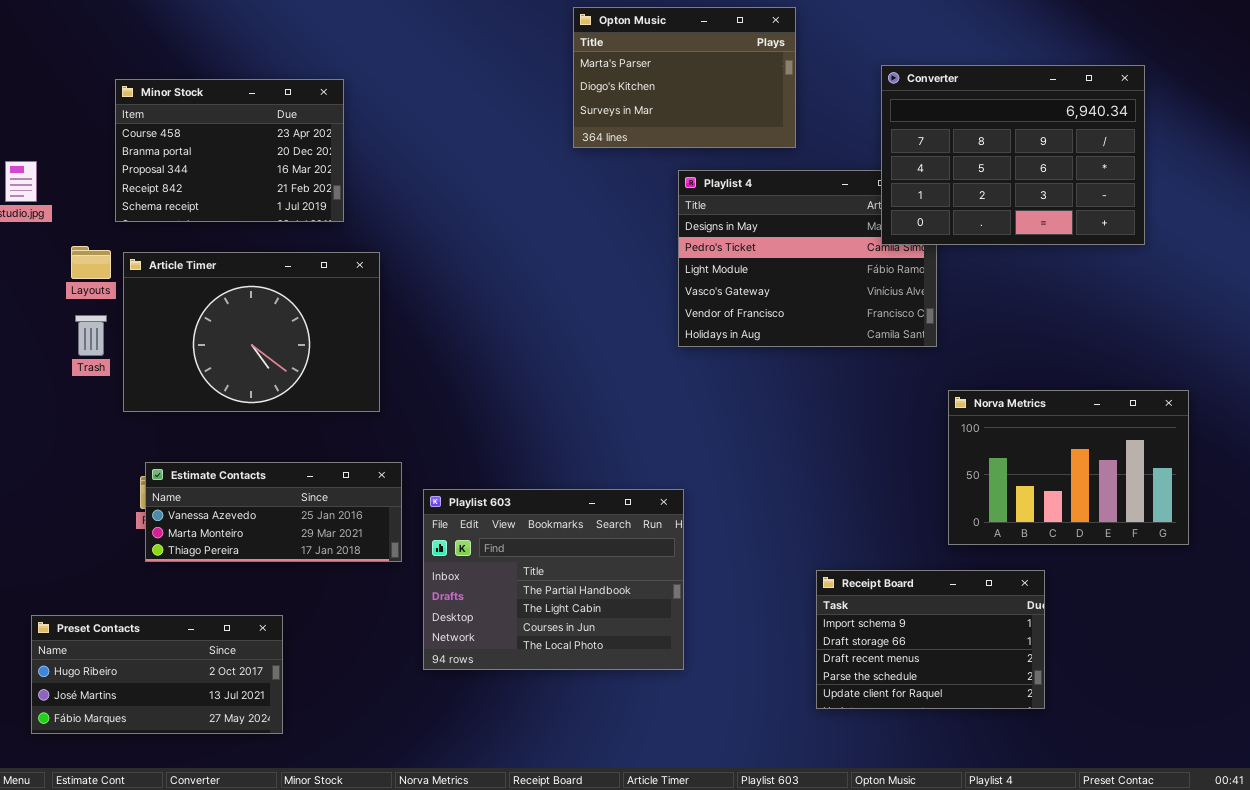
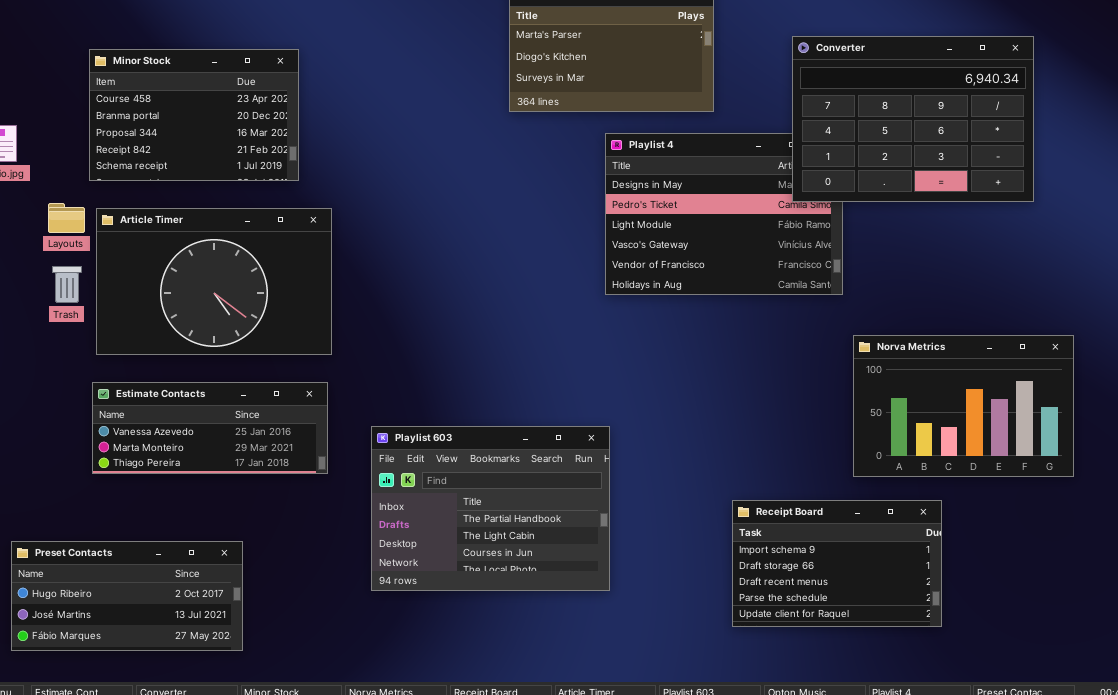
Estimate Contacts: [145,462,402,562] -> [92,382,328,474], moved

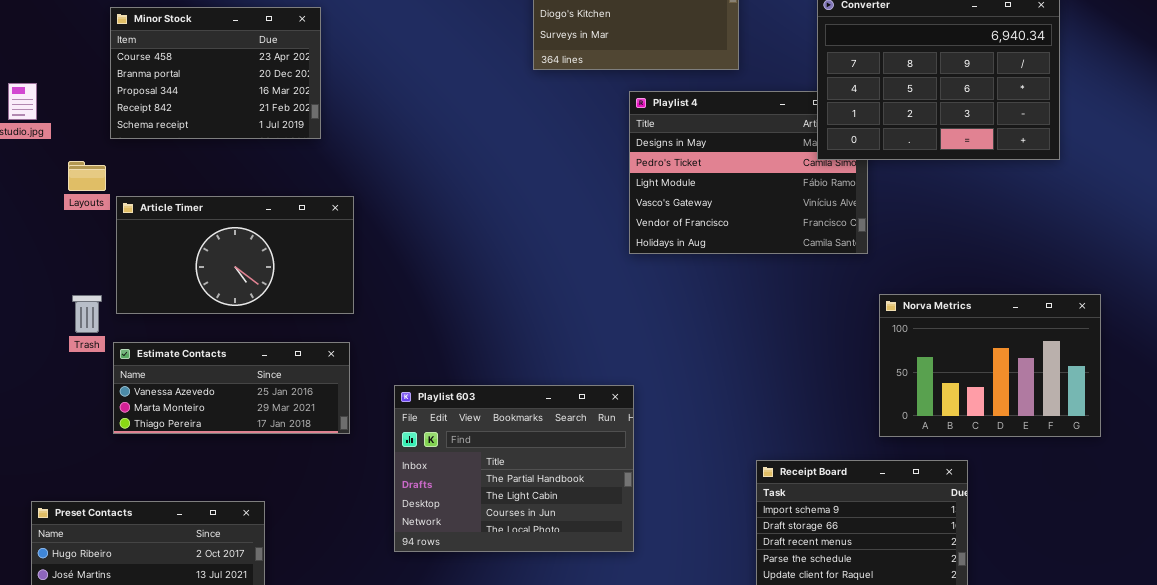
Article Timer: [96,208,332,355] -> [116,196,354,314], resized
Trash: [52,266,82,303] -> [72,295,102,333], moved

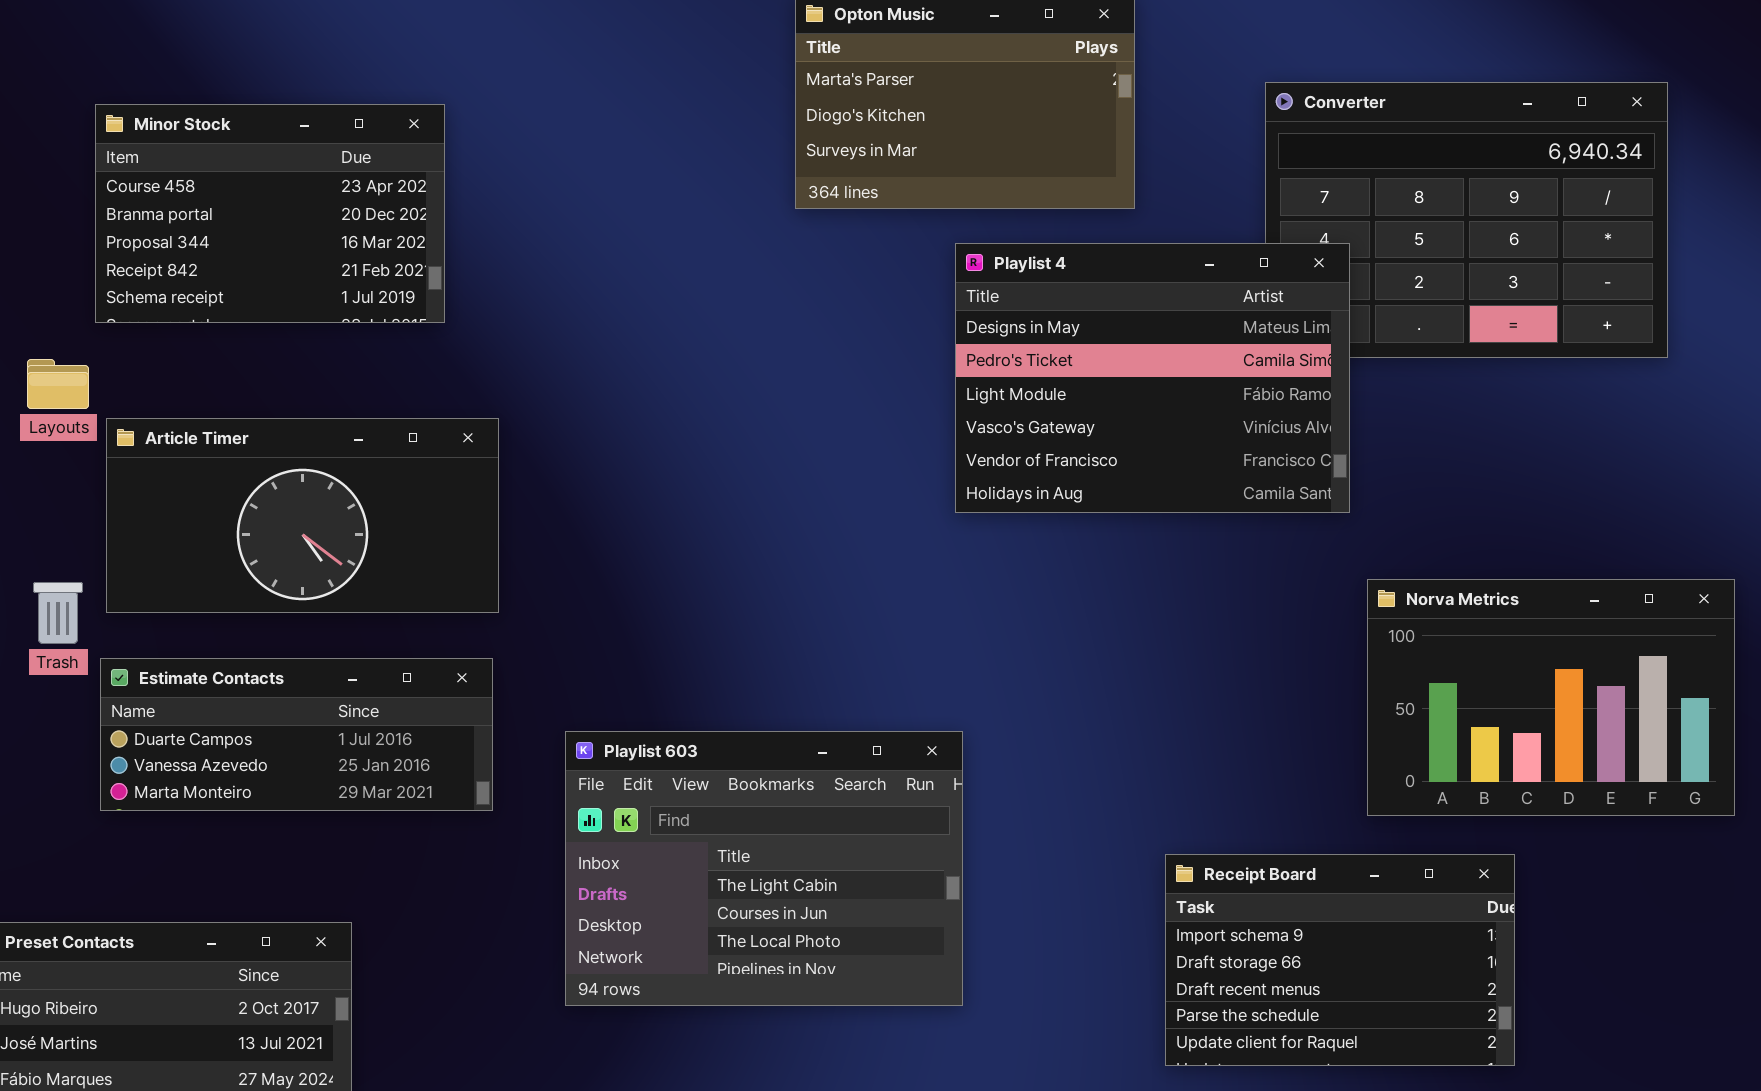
Playlist 4: [629,91,868,254] -> [955,243,1350,513], raised
Estimate Contacts: [113,342,350,434] -> [100,658,493,811], scrolled up 1 row
Playlist 603: [394,385,634,552] -> [565,731,963,1006], scrolled down 1 row

